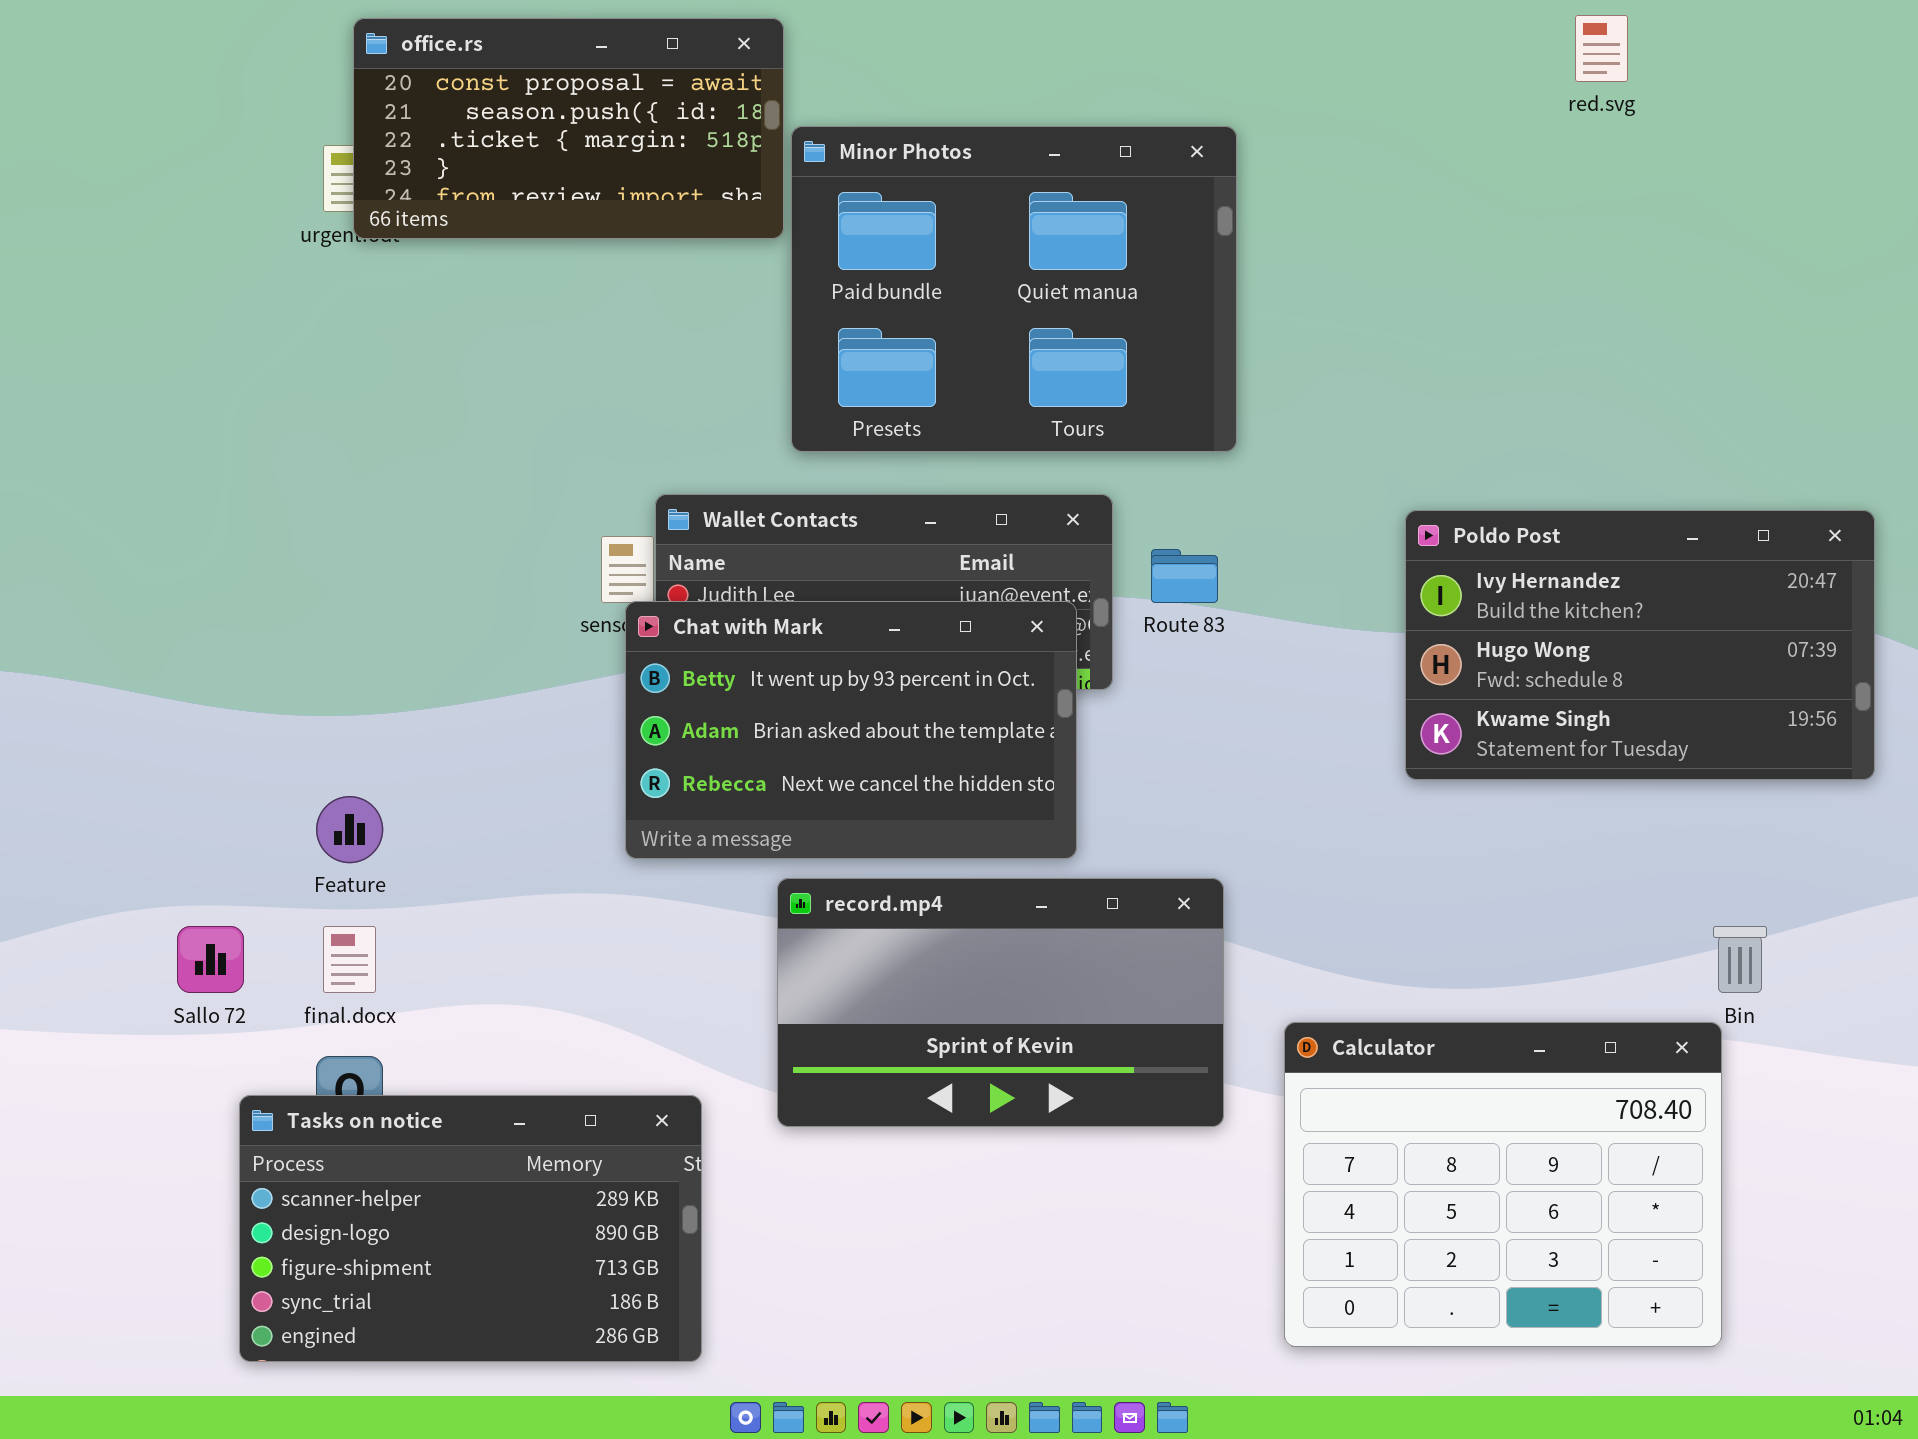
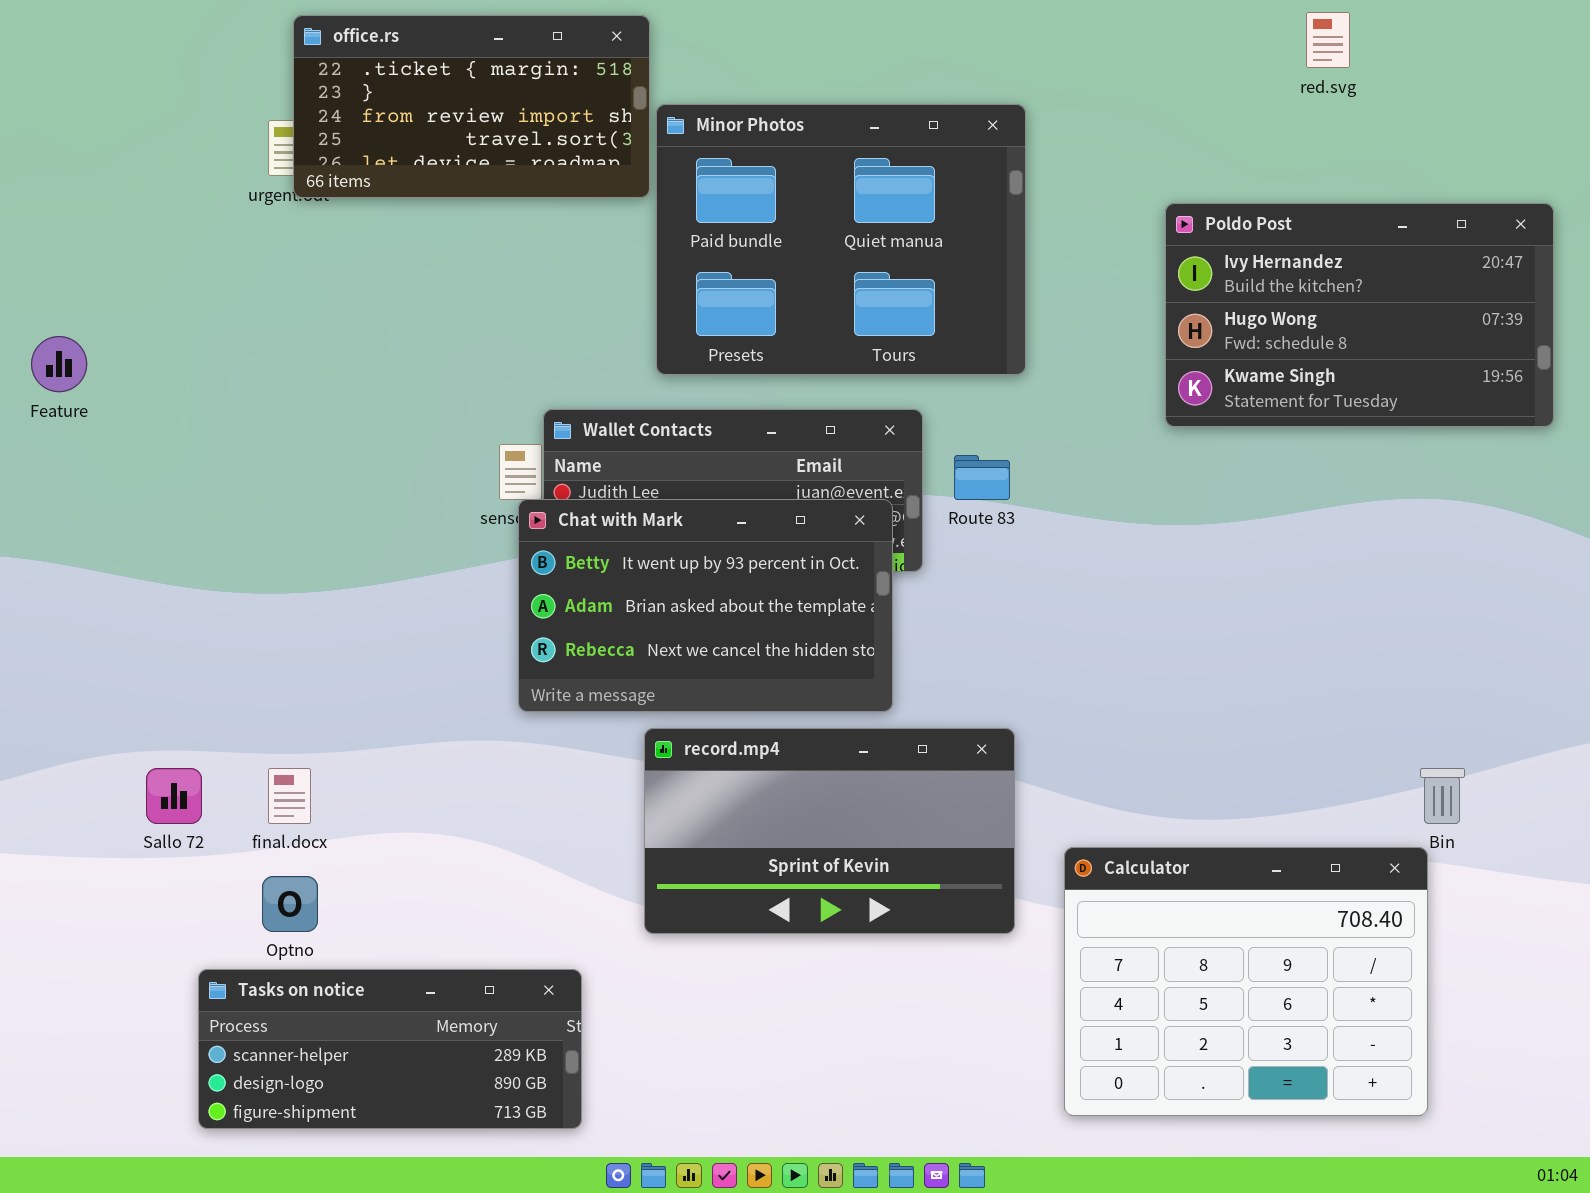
office.rs: [353,18,784,239] -> [293,15,650,198], scrolled down 2 rows
Poldo Post: [1405,510,1875,780] -> [1165,203,1554,427], moved
Feature: [316,796,383,863] -> [31,336,87,392], moved
Tasks on notice: [239,1095,702,1362] -> [198,969,582,1129], resized

